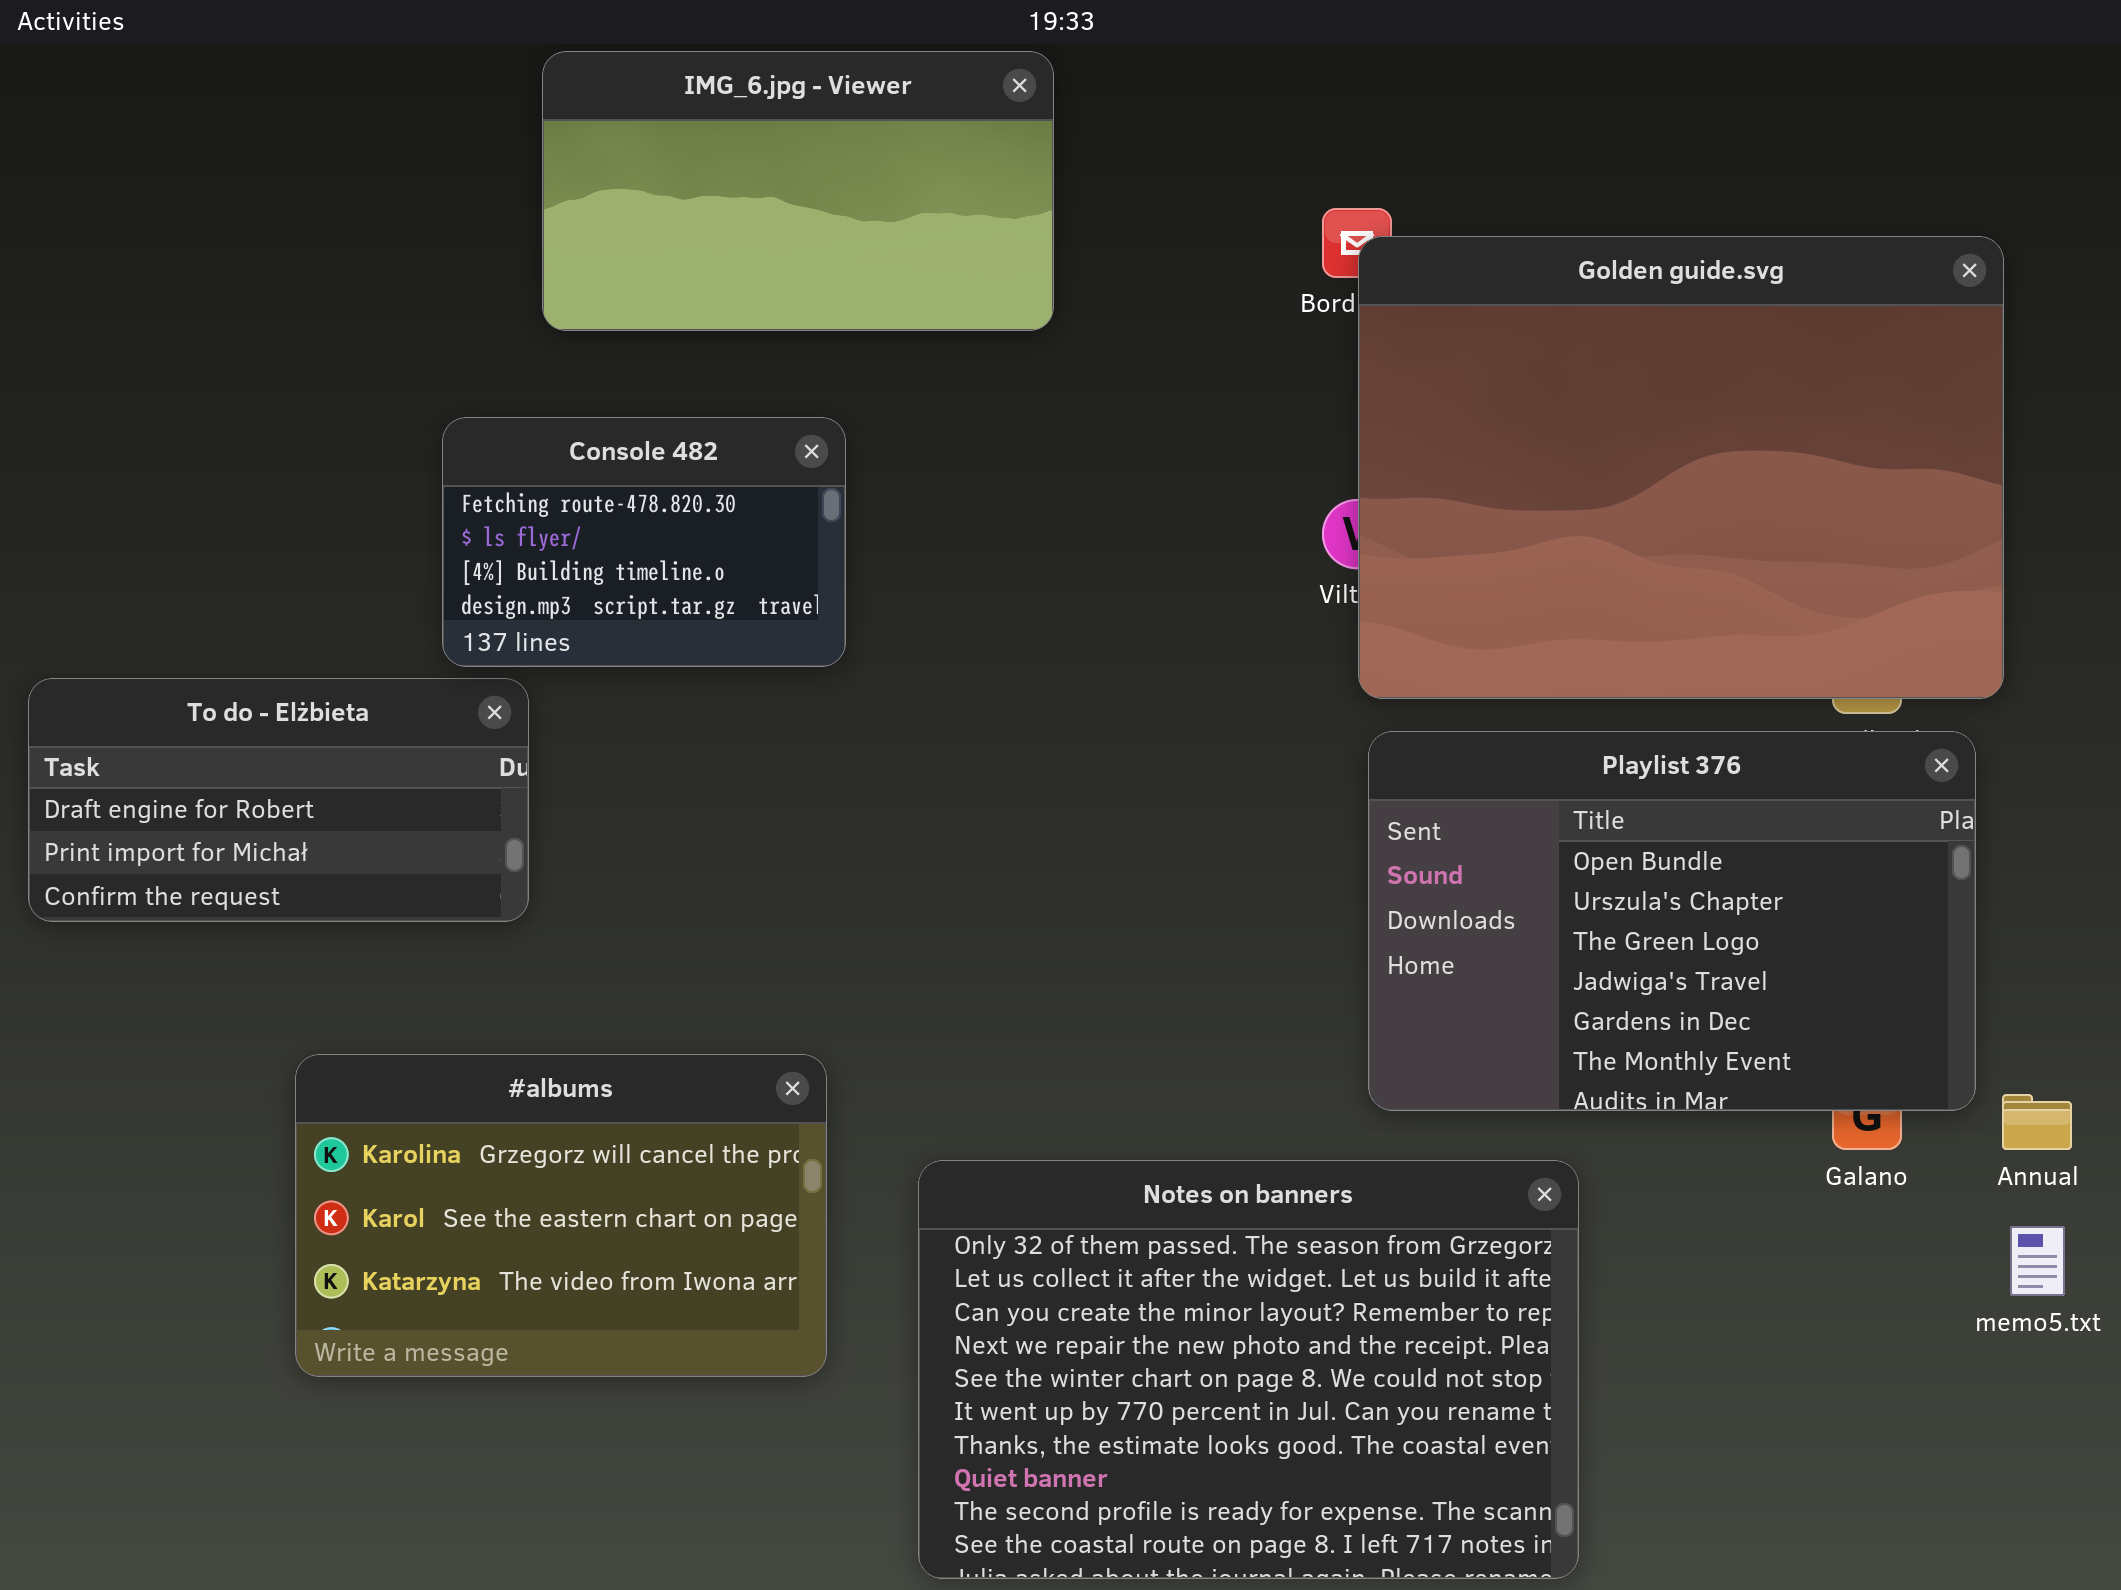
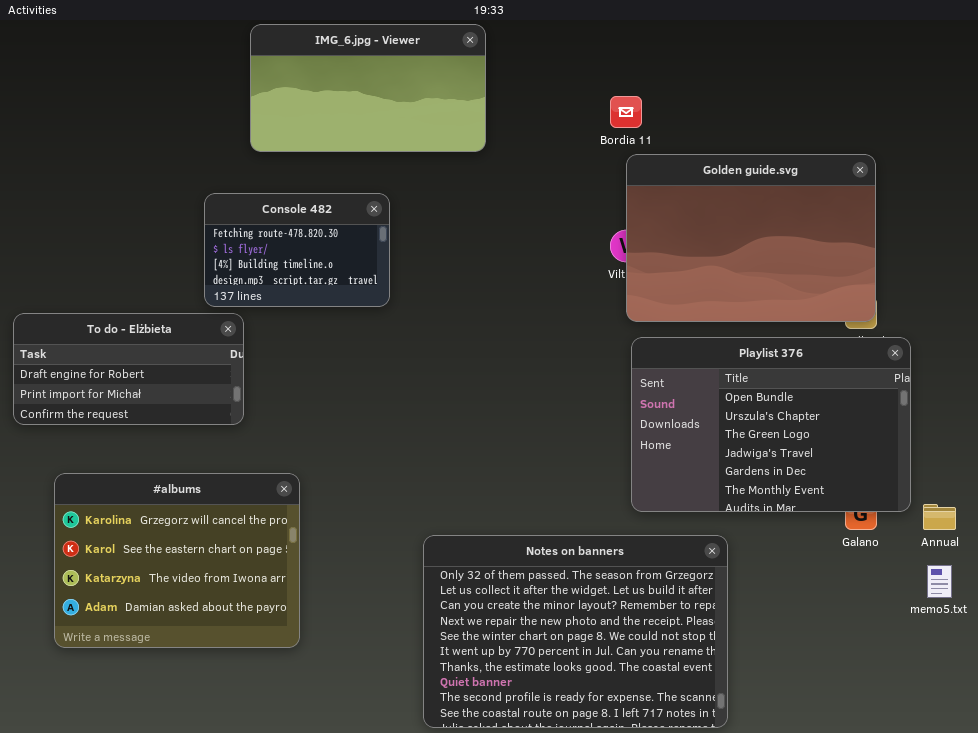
Golden guide.svg: [1358,236,2004,699] -> [626,154,876,322], resized
#albums: [295,1054,827,1377] -> [54,473,300,648], moved, resized

